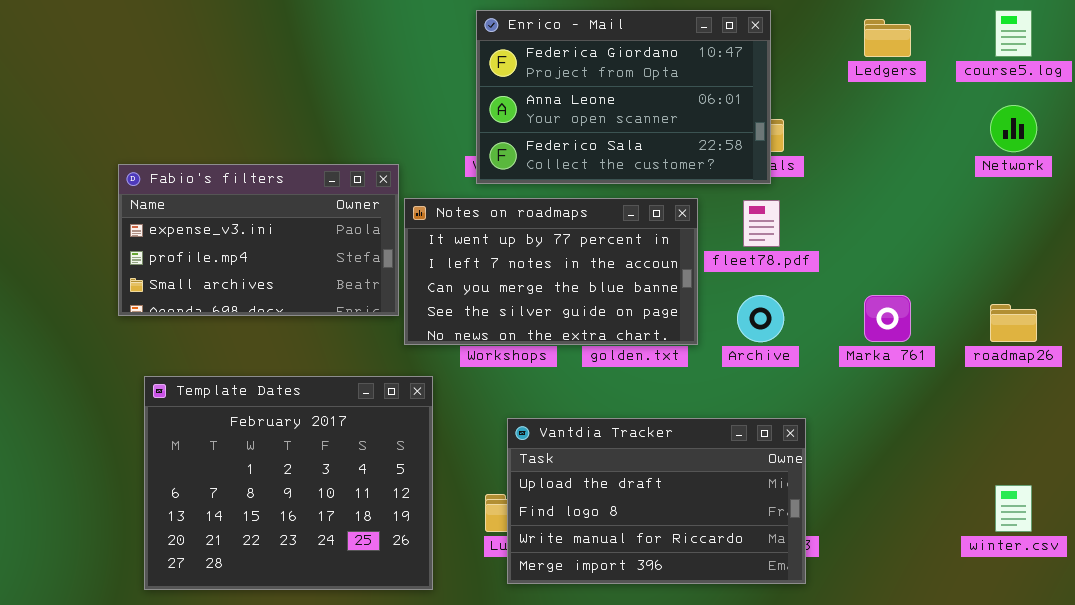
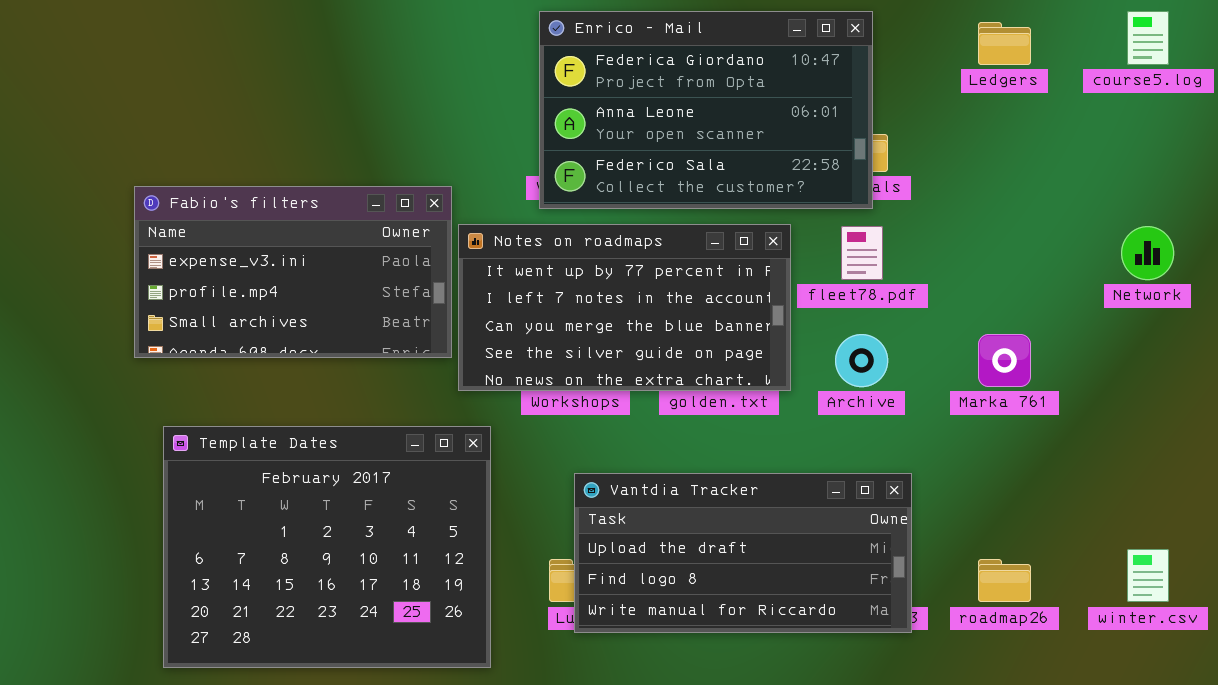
Network: [990,105,1037,152] -> [1121,226,1174,280], moved
roadmap26: [990,304,1037,342] -> [978,559,1031,602], moved
Vantdia Tracker: [507,418,806,584] -> [574,473,912,633], resized

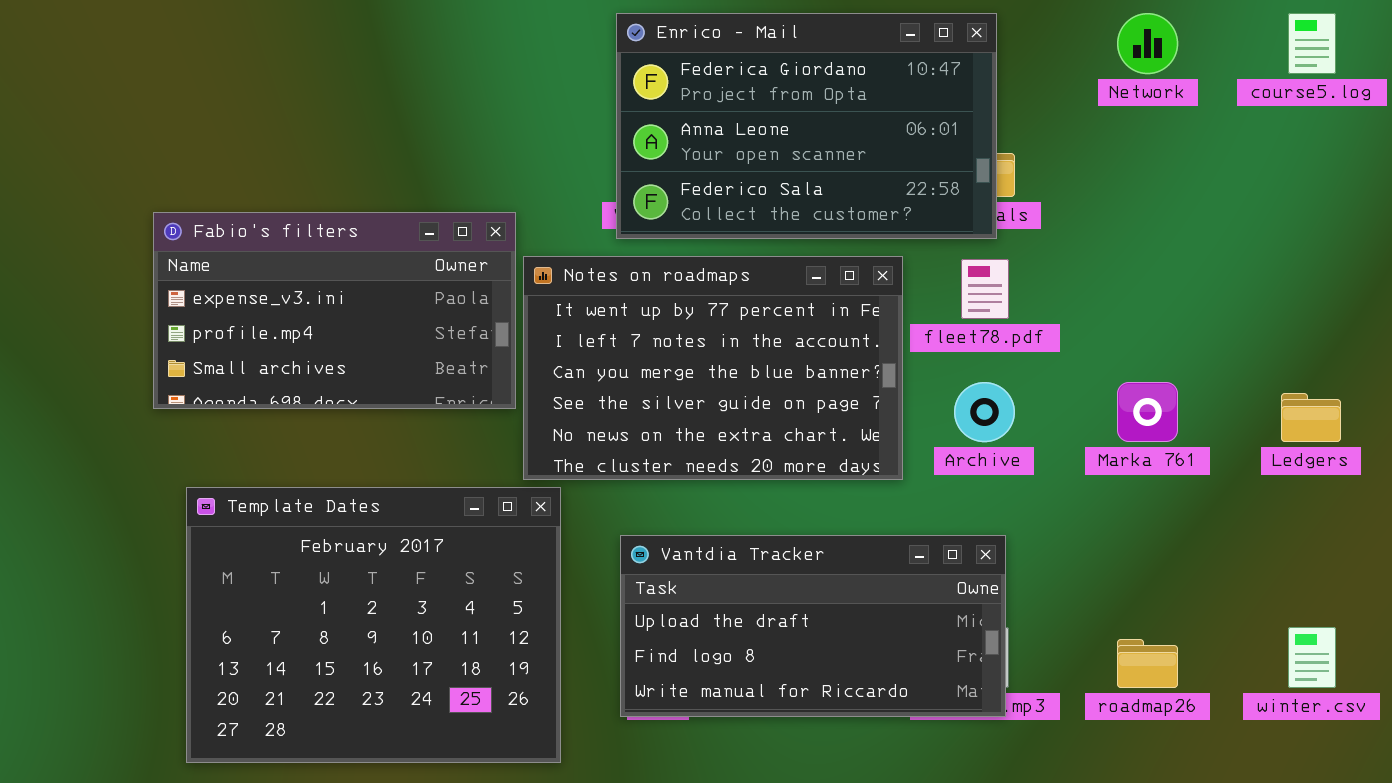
Ledgers: [978,22,1031,65] -> [1281,393,1341,442], moved
Notes on roadmaps: [458,224,791,391] -> [523,256,903,480], resized
Network: [1121,226,1174,280] -> [1117,13,1178,74], moved
Vantdia Tracker: [574,473,912,633] -> [620,535,1006,717], moved

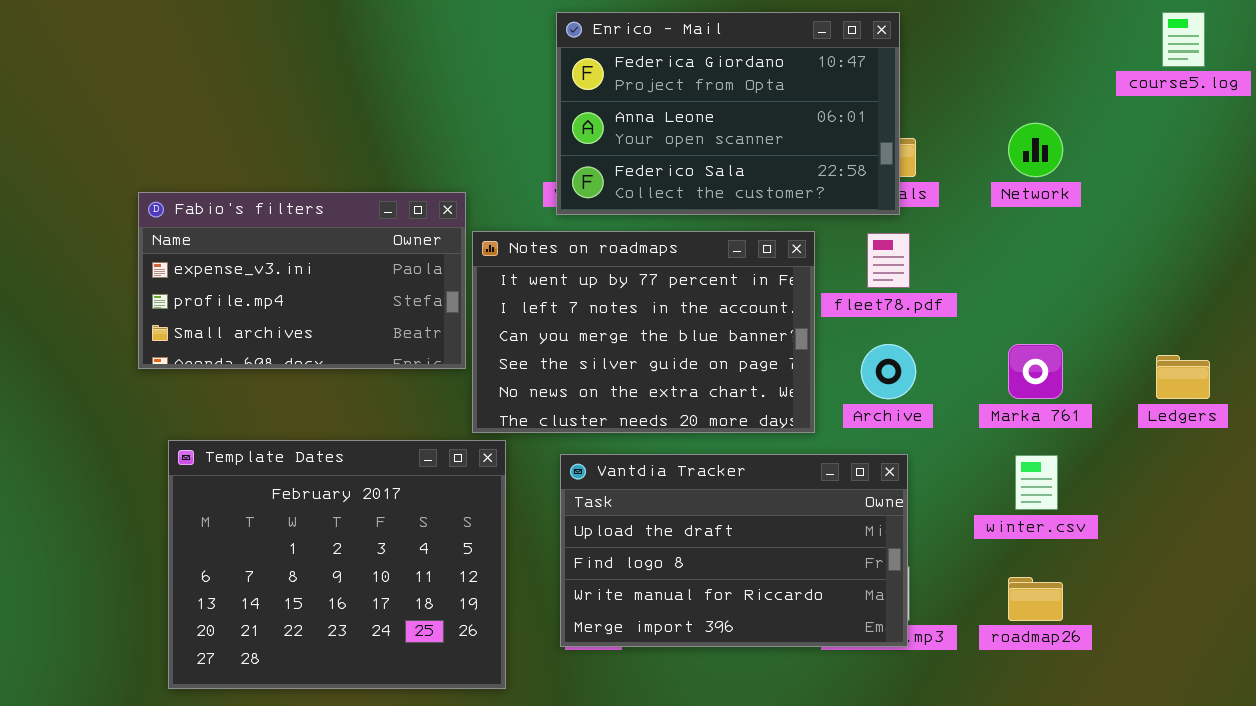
Network: [1117,13,1178,74] -> [1008,123,1063,177], moved
Vantdia Tracker: [620,535,1006,717] -> [560,454,908,647], resized
winter.csv: [1288,627,1336,688] -> [1015,455,1058,510], moved

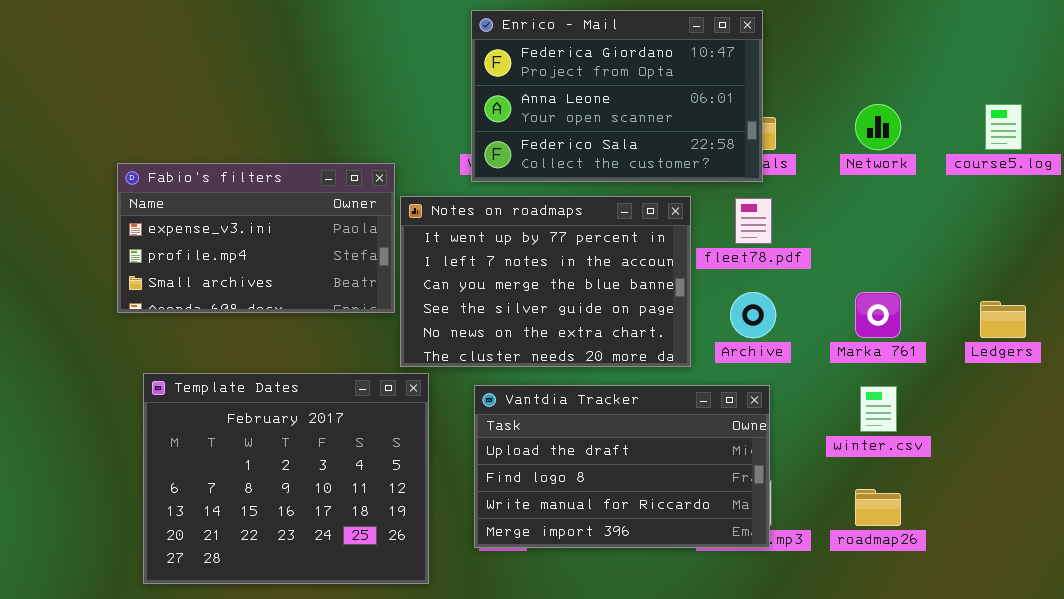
course5.log: [1162,12,1205,67] -> [985,104,1022,150], moved

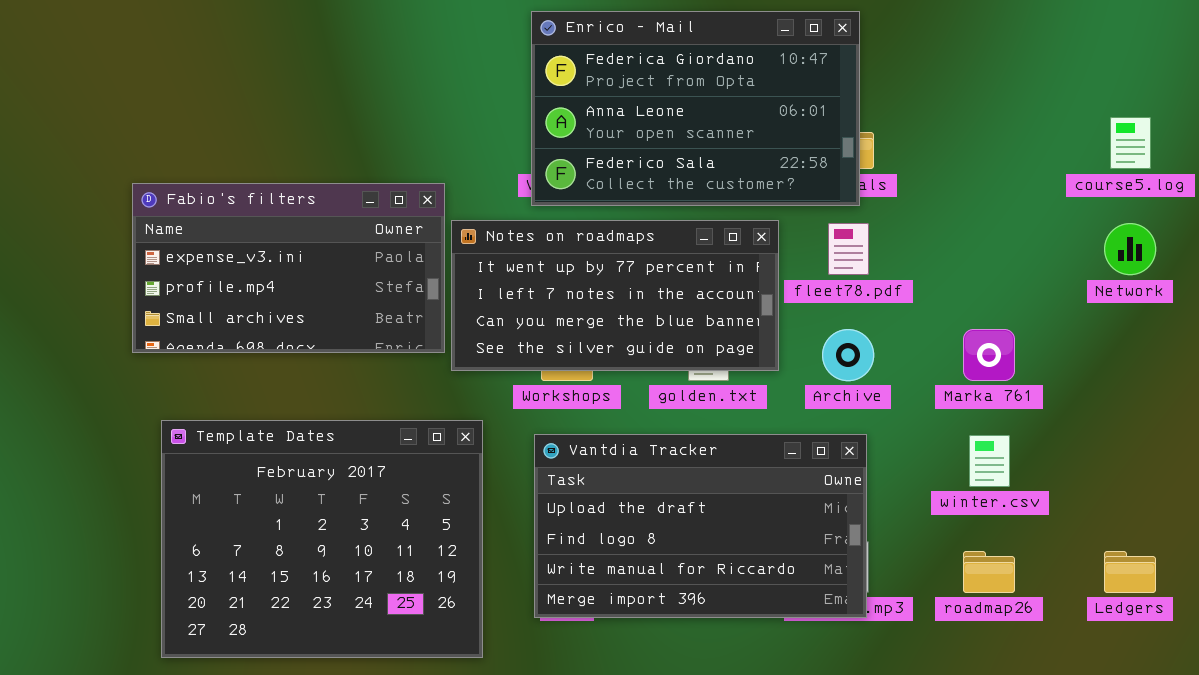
Network: [855,104,901,150] -> [1104,223,1156,275], moved
Notes on roadmaps: [400,196,691,367] -> [451,220,779,371], resized
Ledgers: [980,301,1026,338] -> [1104,551,1156,593], moved

